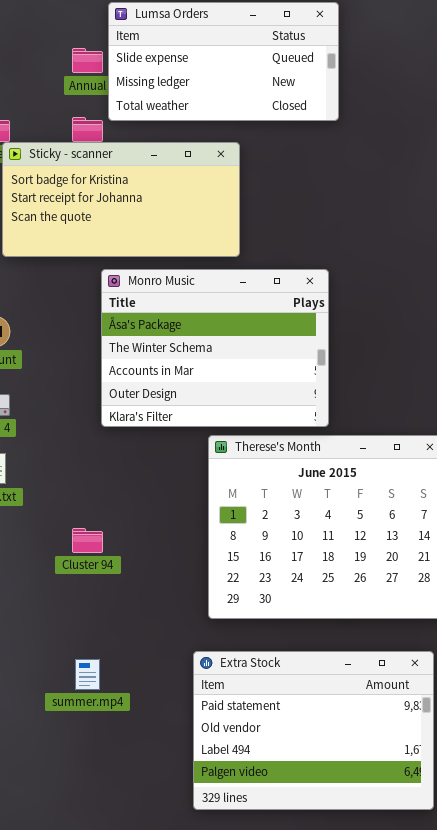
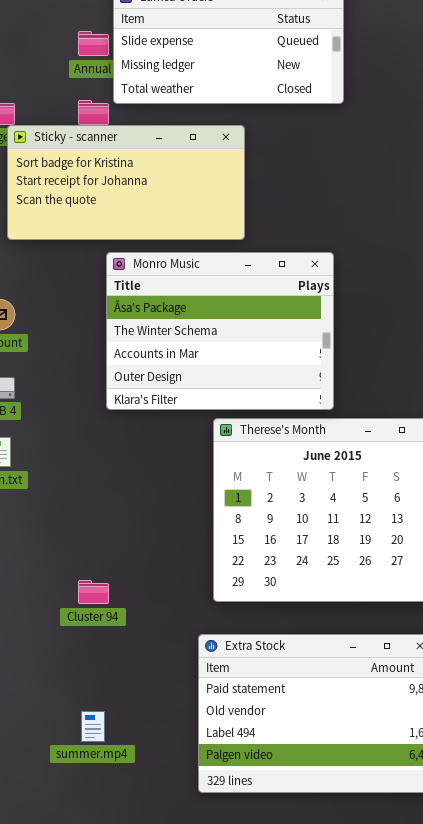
Cluster 94: [72,528,103,553] -> [78,580,109,604], moved
summer.mp4: [75,659,100,690] -> [81,711,105,742], moved

